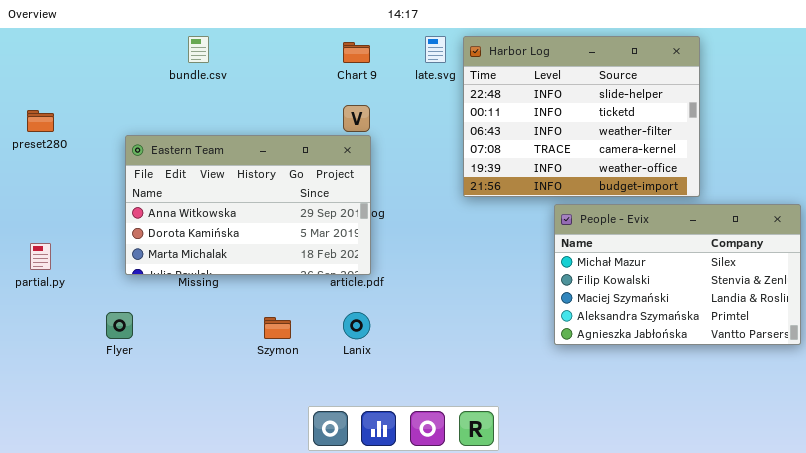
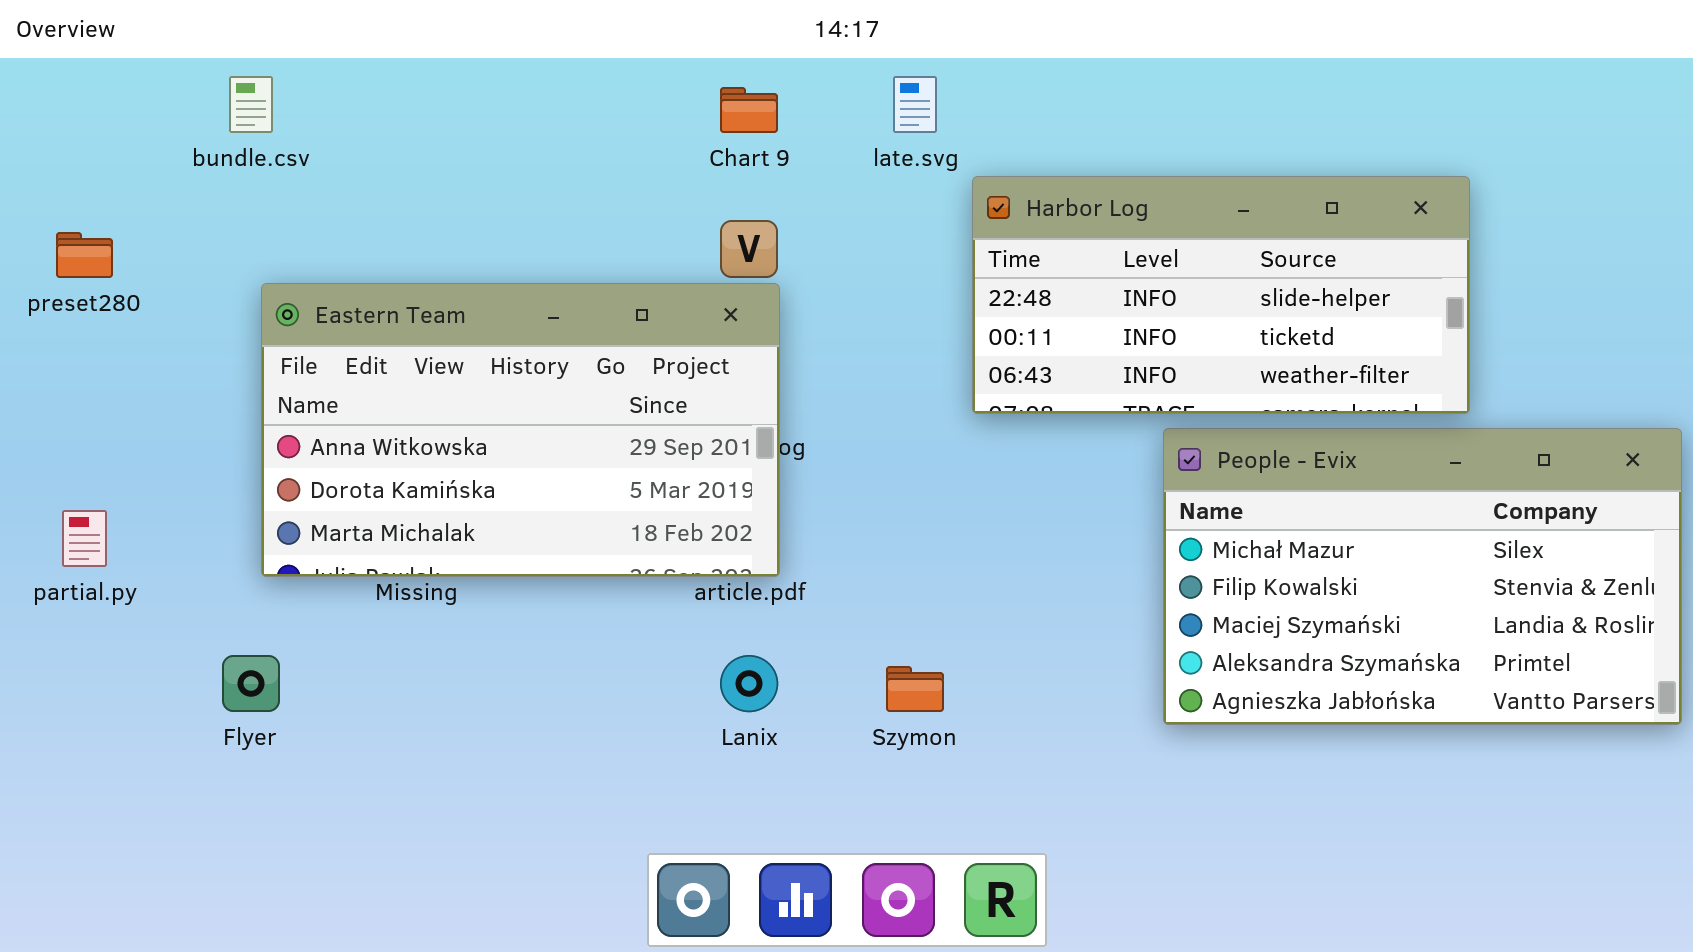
bundle.csv: [188,36,209,63] -> [229,76,273,133], moved
Harbor Log: [463,36,700,197] -> [972,176,1470,414], resized
Szymon: [264,317,291,339] -> [886,666,944,712], moved

